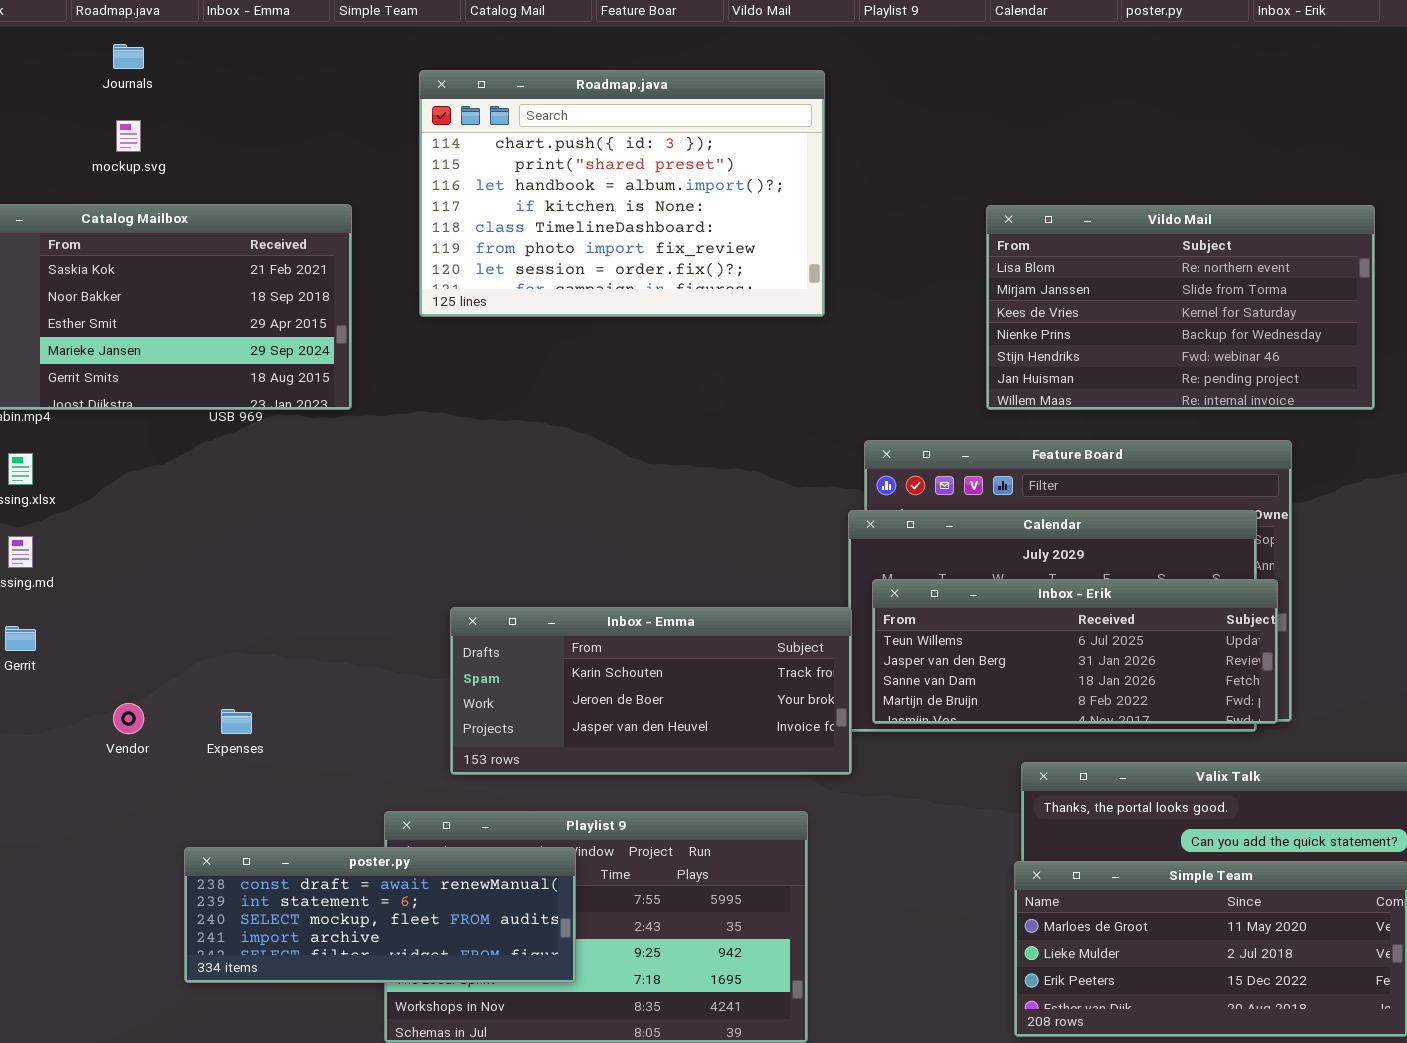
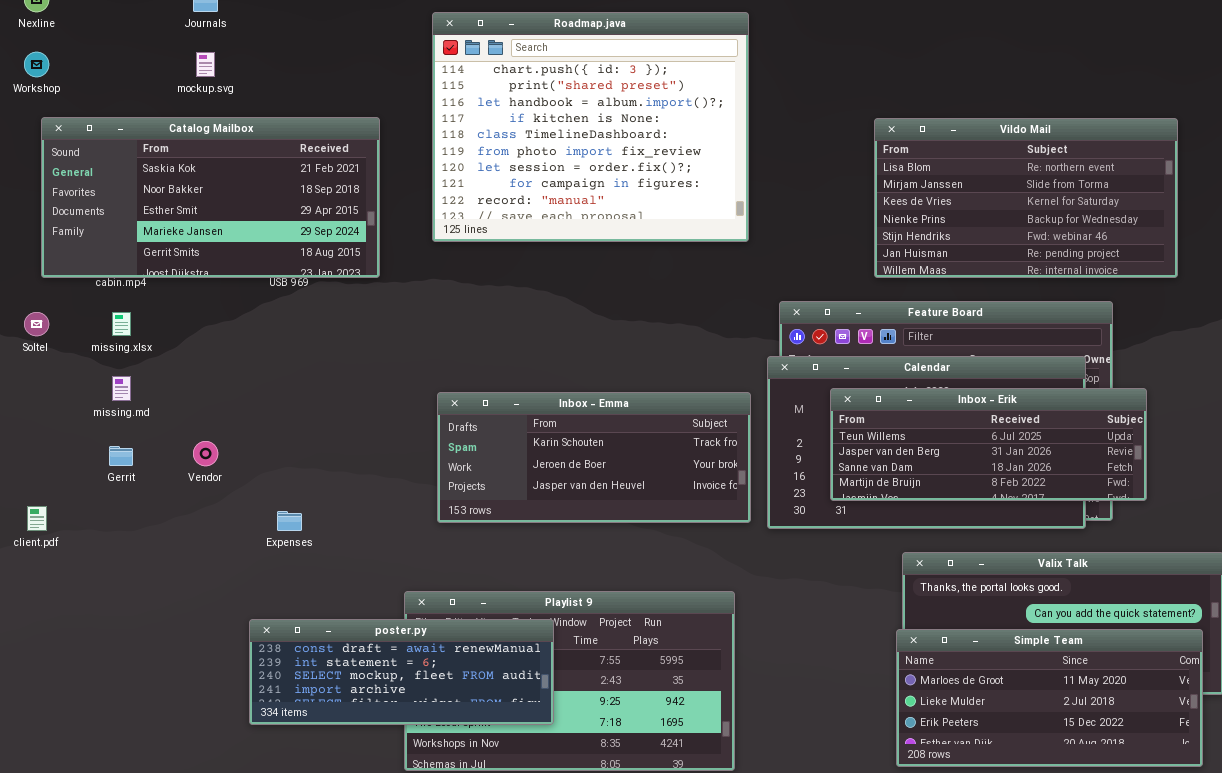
Roadmap.java: [419,70,825,317] -> [432,12,749,242], resized
Inbox - Erik: [872,579,1278,724] -> [830,388,1147,501], moved
Inbox - Emma: [450,607,852,775] -> [437,392,751,523], moved
Vendor: [113,703,144,734] -> [193,441,218,466], moved

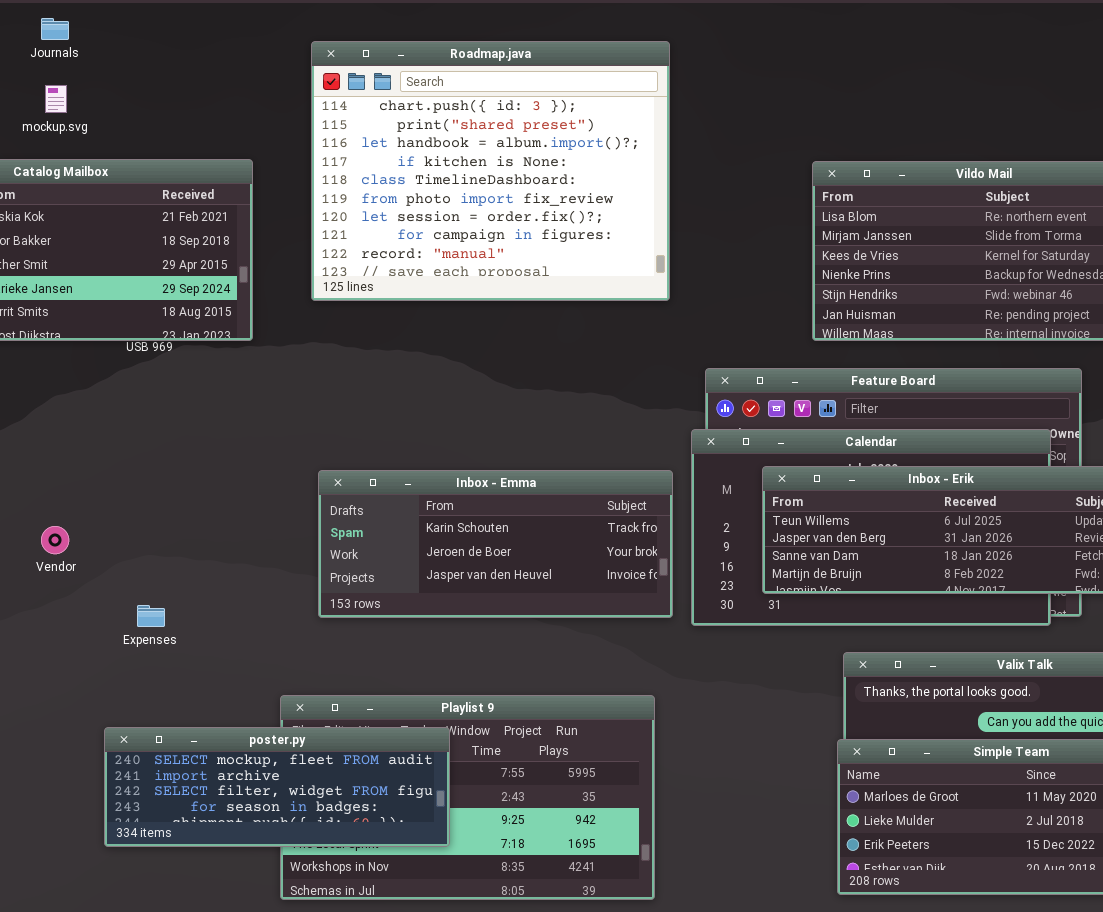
poster.py: [249,619,554,725] -> [104,727,450,847], scrolled down 2 rows

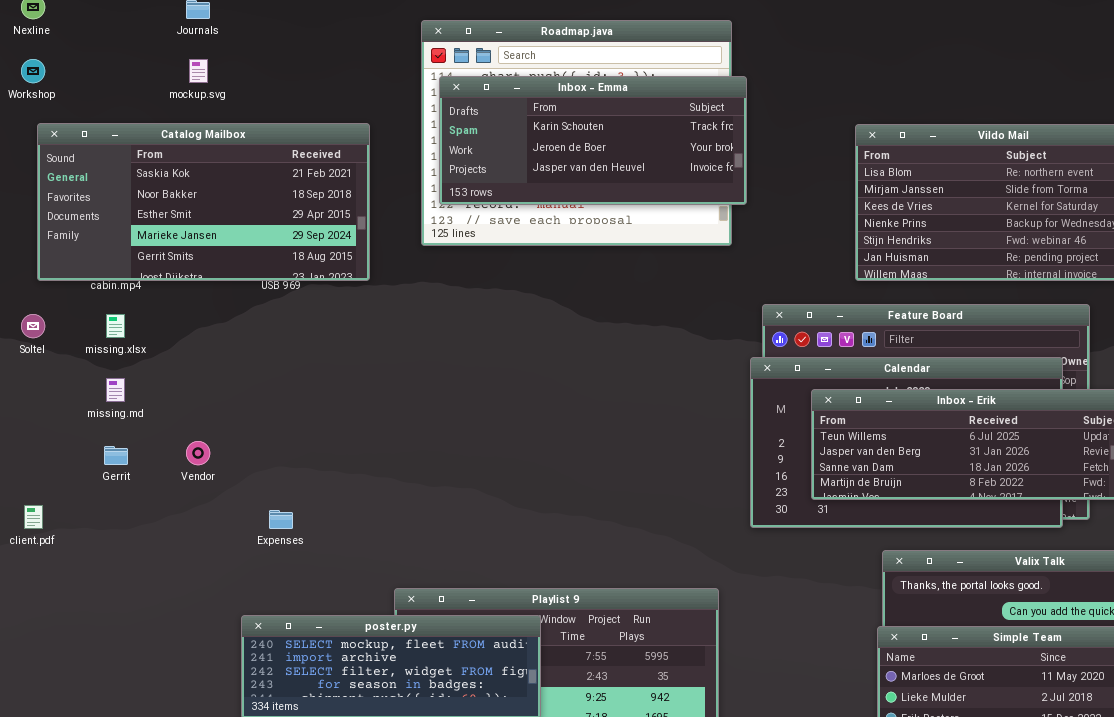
Inbox - Emma: [318,470,673,618] -> [439,76,747,205], moved

